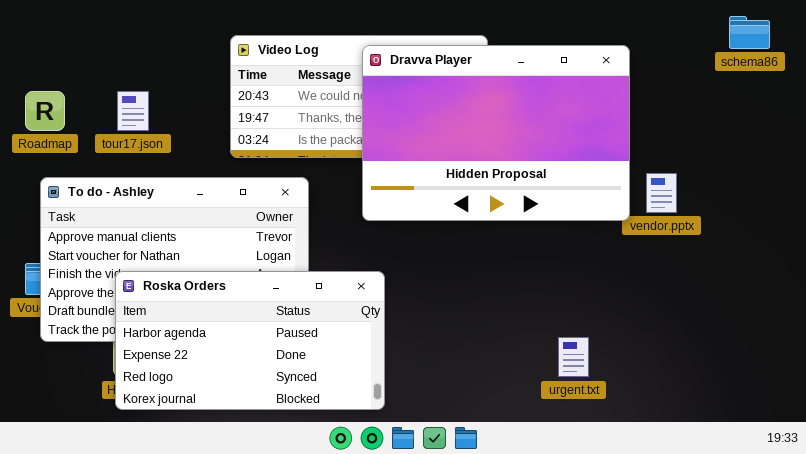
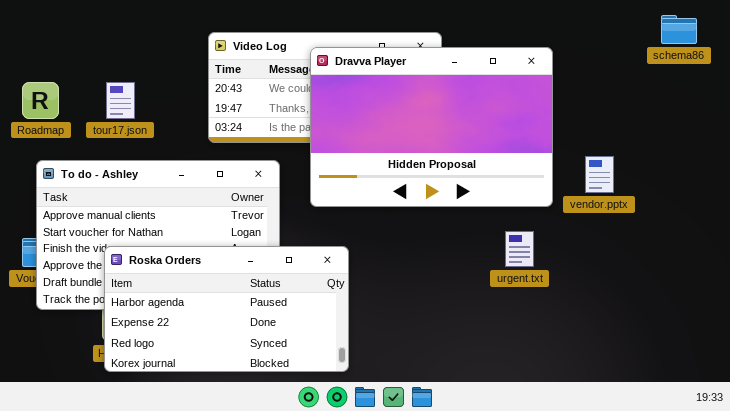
Dravva Player: [362,45,630,221] -> [310,47,553,207], moved
urgent.txt: [558,337,589,377] -> [505,231,534,267], moved

